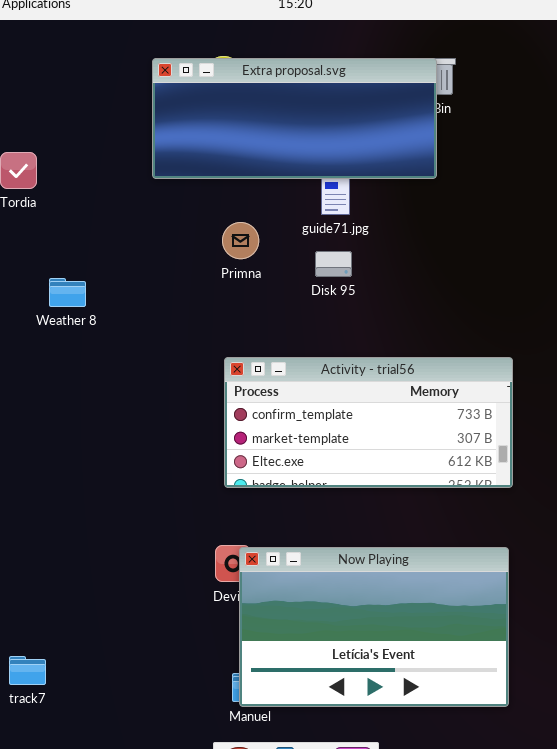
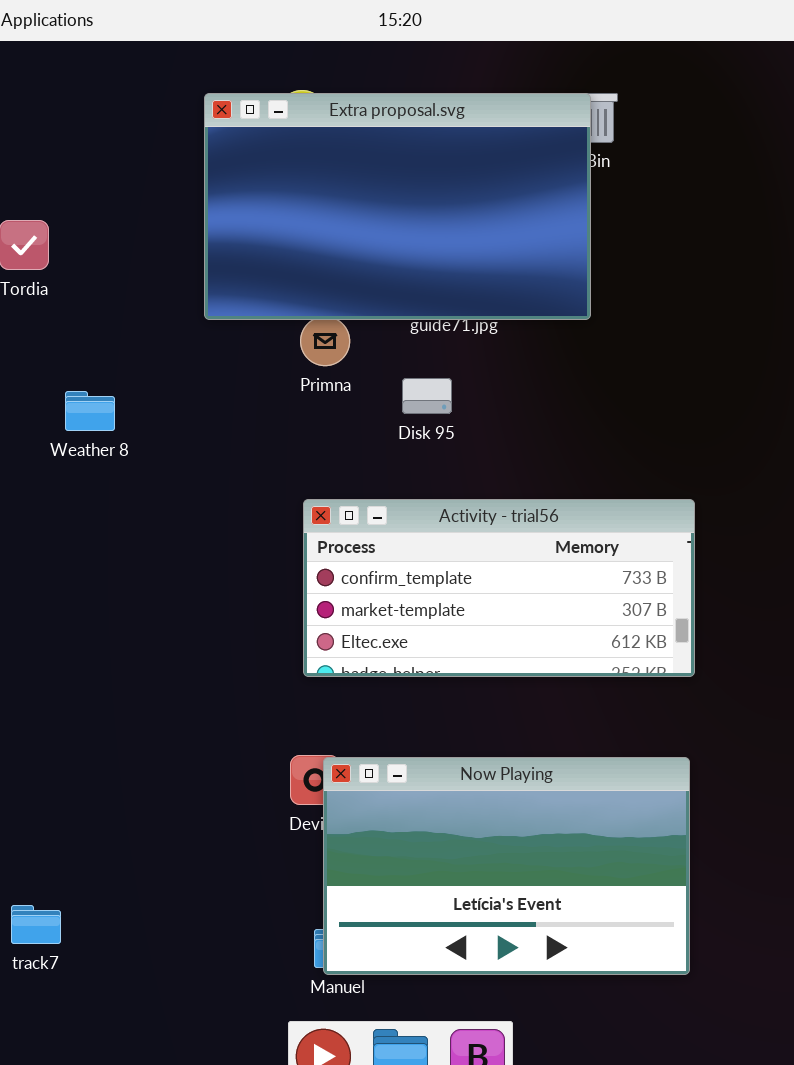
Extra proposal.svg: [152,58,437,179] -> [204,93,591,320], resized
Disk 95: [315,251,352,277] -> [402,378,452,414], moved

